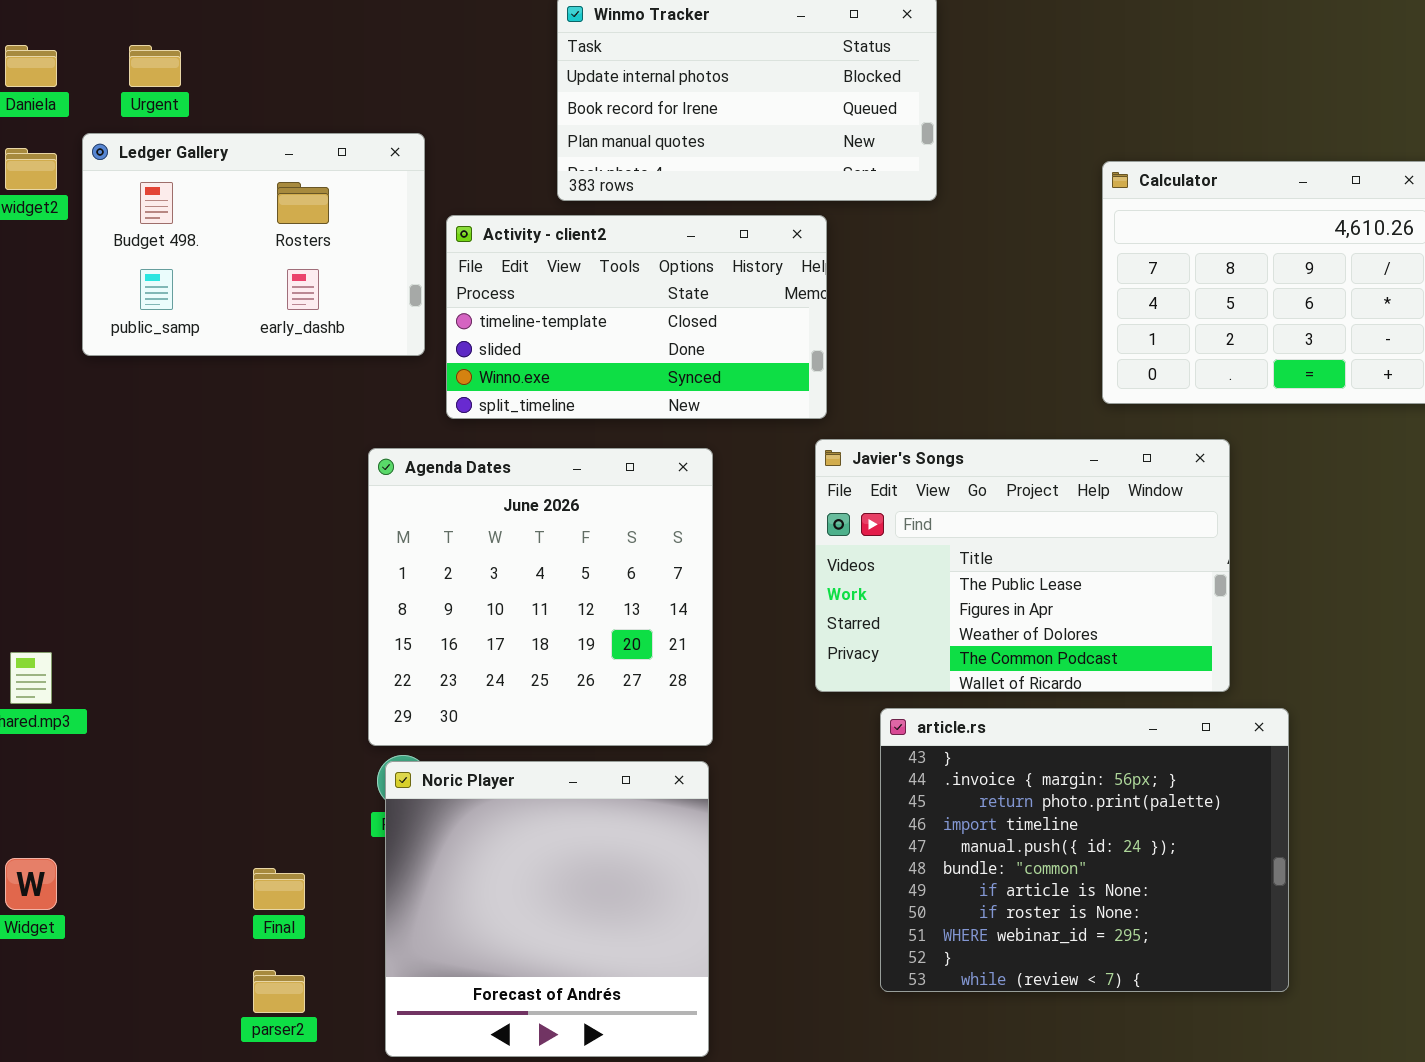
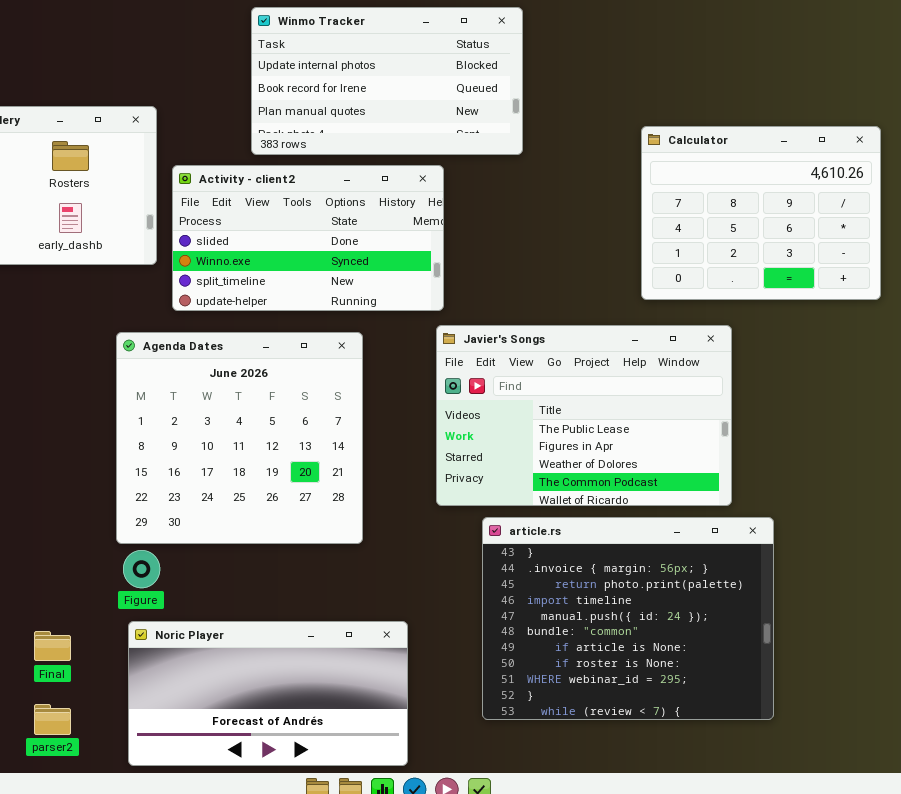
Activity - client2: [446,215,827,419] -> [172,165,444,311], scrolled down 1 row
Noric Player: [385,761,709,1057] -> [128,621,408,766], resized

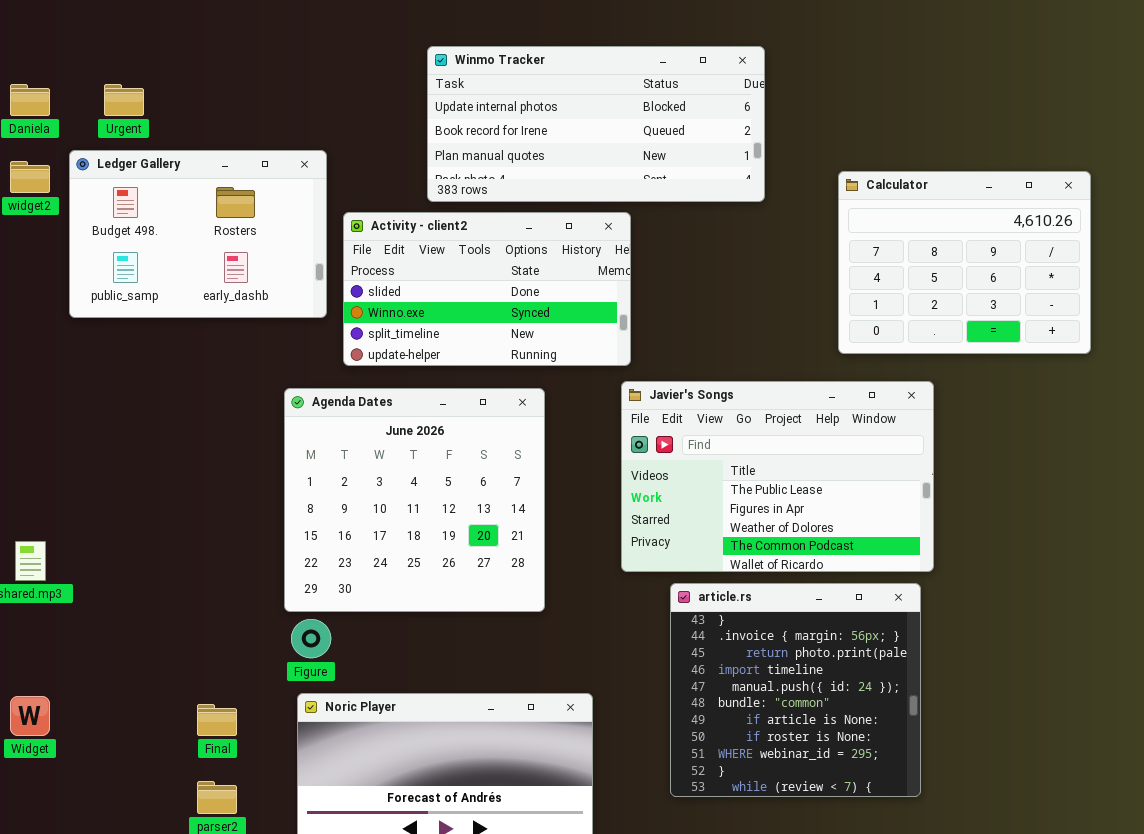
Winmo Tracker: [251,7,523,155] -> [427,46,765,202], resized
article.rs: [482,517,774,720] -> [670,583,921,797], resized

